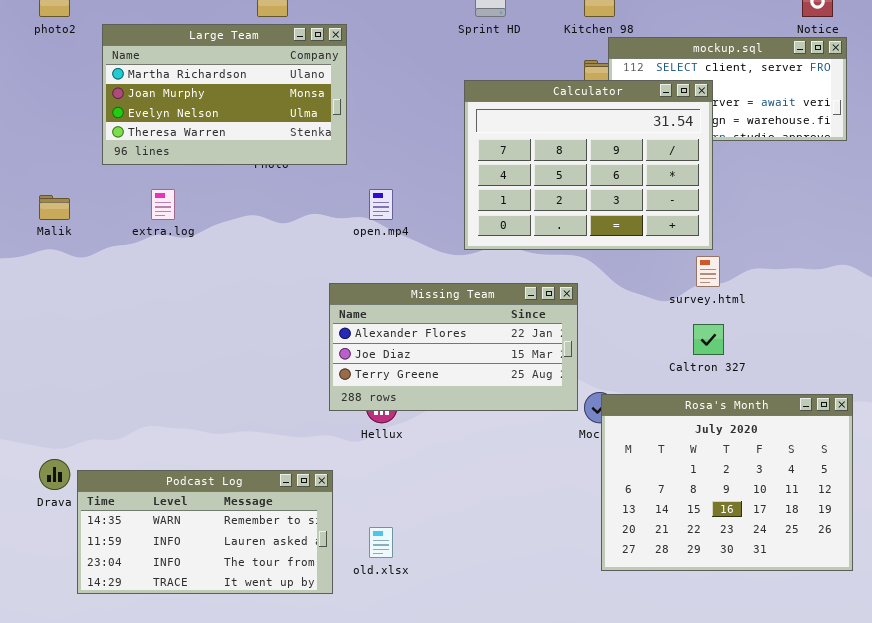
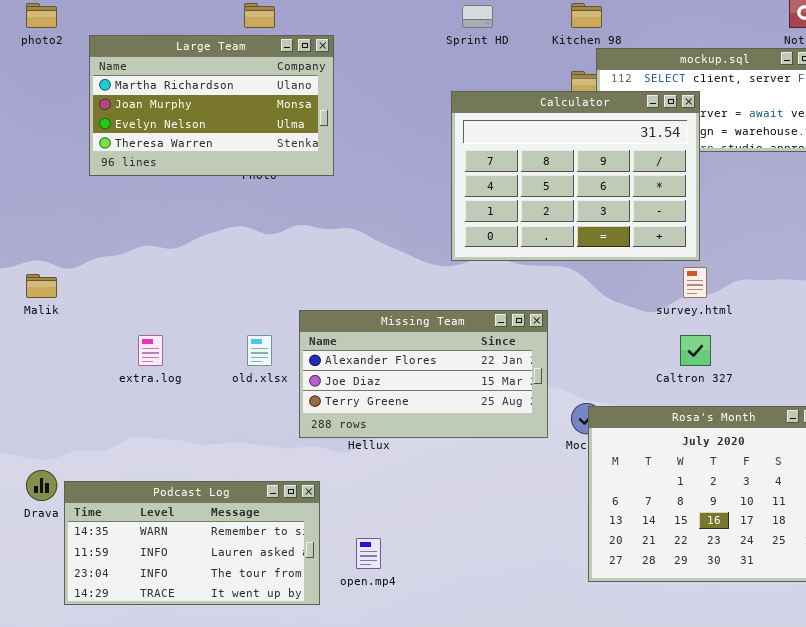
extra.log: [151,189,175,220] -> [138,335,163,366], moved
open.mp4: [369,189,393,220] -> [356,538,381,569], moved
Malik: [39,195,70,220] -> [26,274,57,298], moved
Missing Team: [329,283,578,411] -> [299,310,548,438], moved
old.xlsx: [369,527,393,558] -> [247,335,272,366], moved

